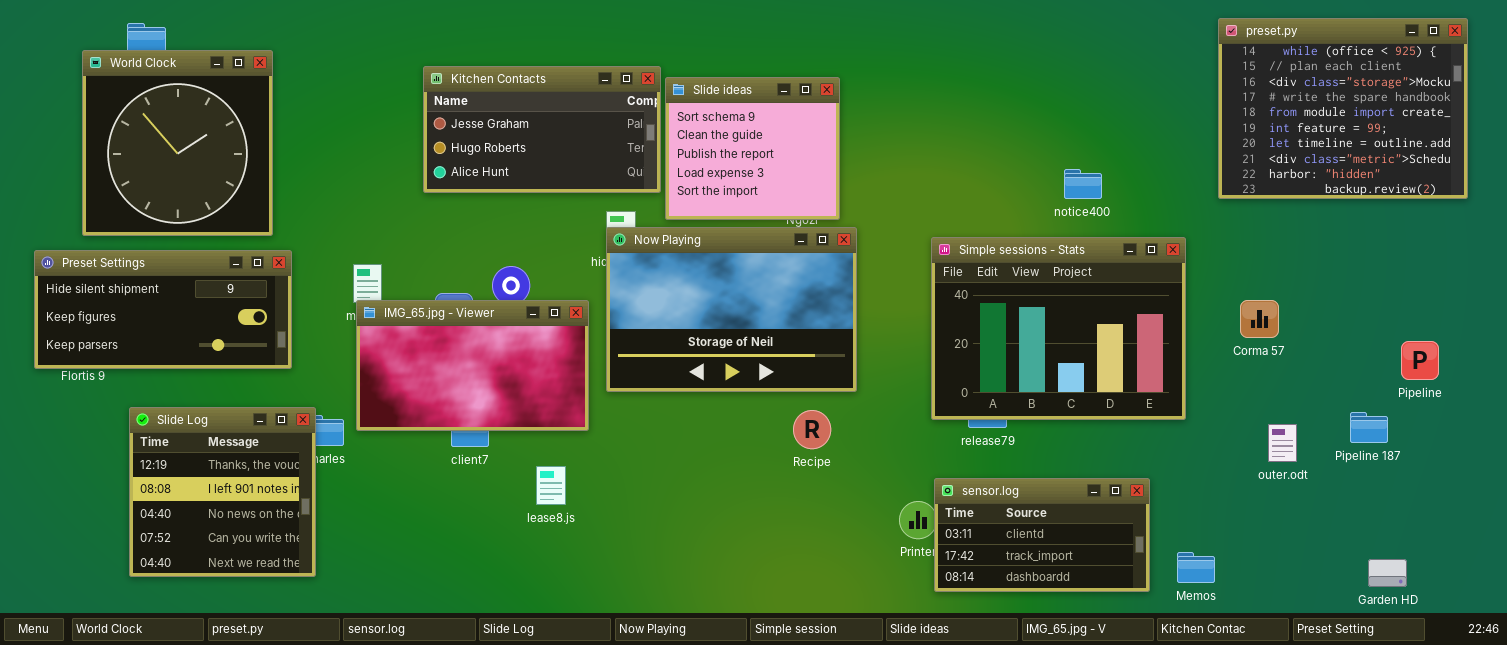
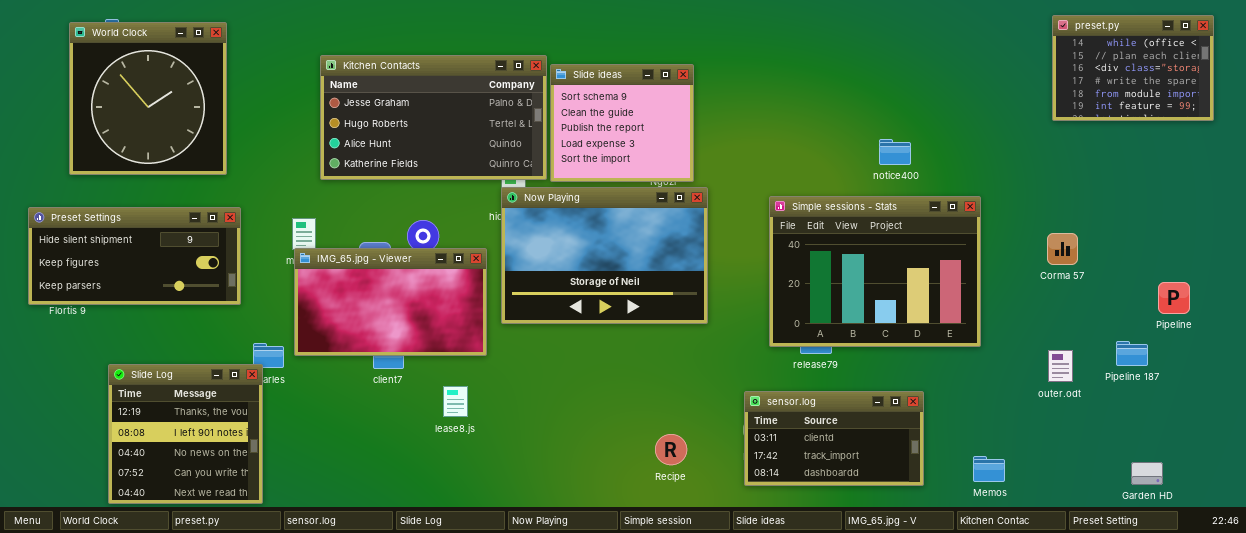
preset.py: [1218,18,1468,199] -> [1052,15,1214,121], resized
World Clock: [82,50,273,236] -> [69,22,227,175], moved
Kitchen Contacts: [423,66,661,193] -> [320,55,547,180], resized
Corma 57: [1240,300,1279,338] -> [1047,233,1078,265], moved
Slide Log: [129,407,316,577] -> [108,364,263,504], moved
Recipe: [793,410,831,449] -> [655,434,687,465], moved
sensor.log: [934,478,1150,592] -> [744,391,924,486], moved

